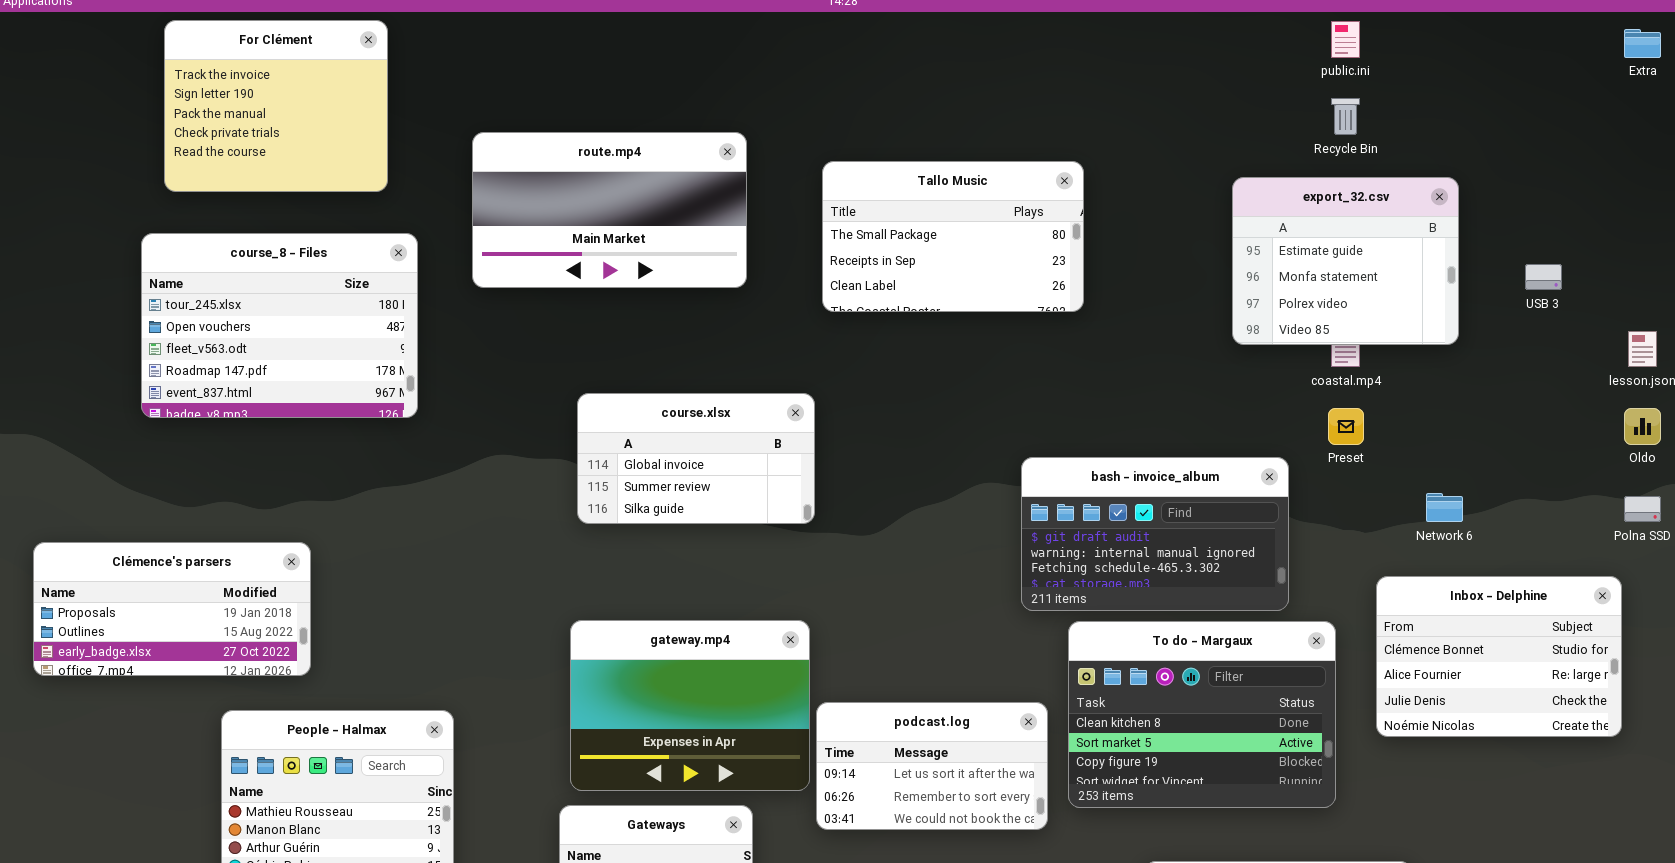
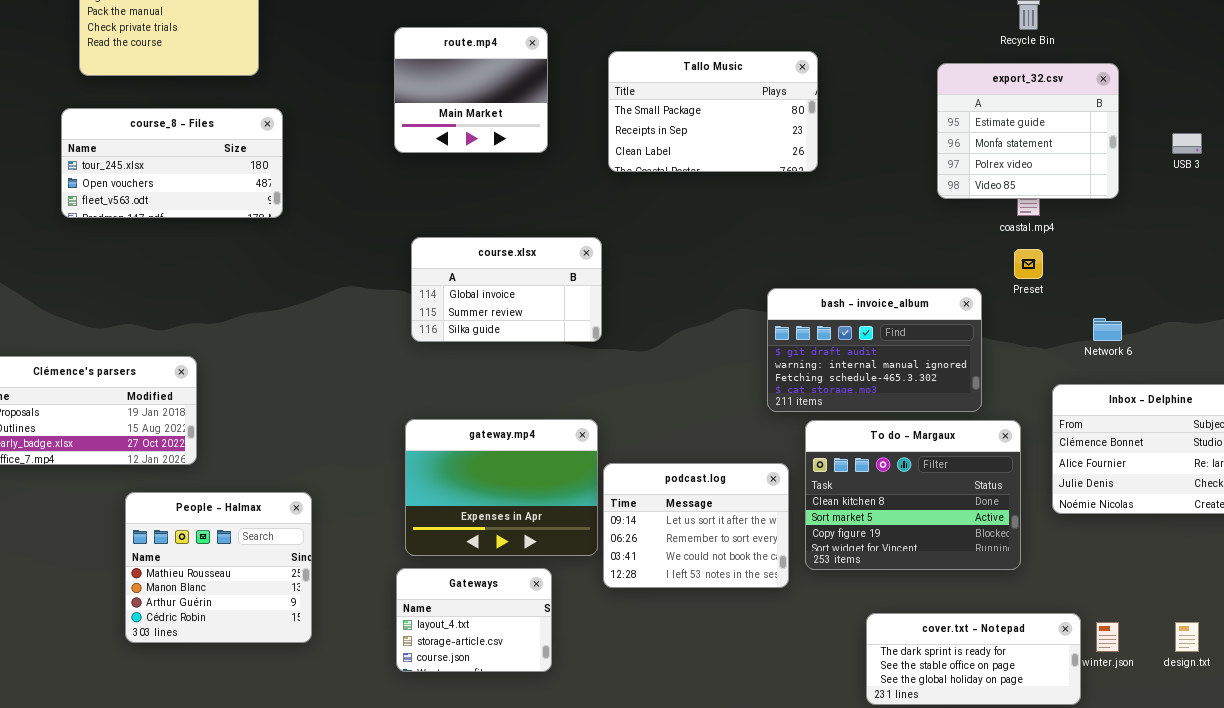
route.mp4: [472,132,747,288] -> [394,27,548,153], resized
course_8 - Files: [141,233,418,418] -> [61,108,283,218], resized
podcast.log: [816,702,1048,830] -> [603,463,789,588], resized

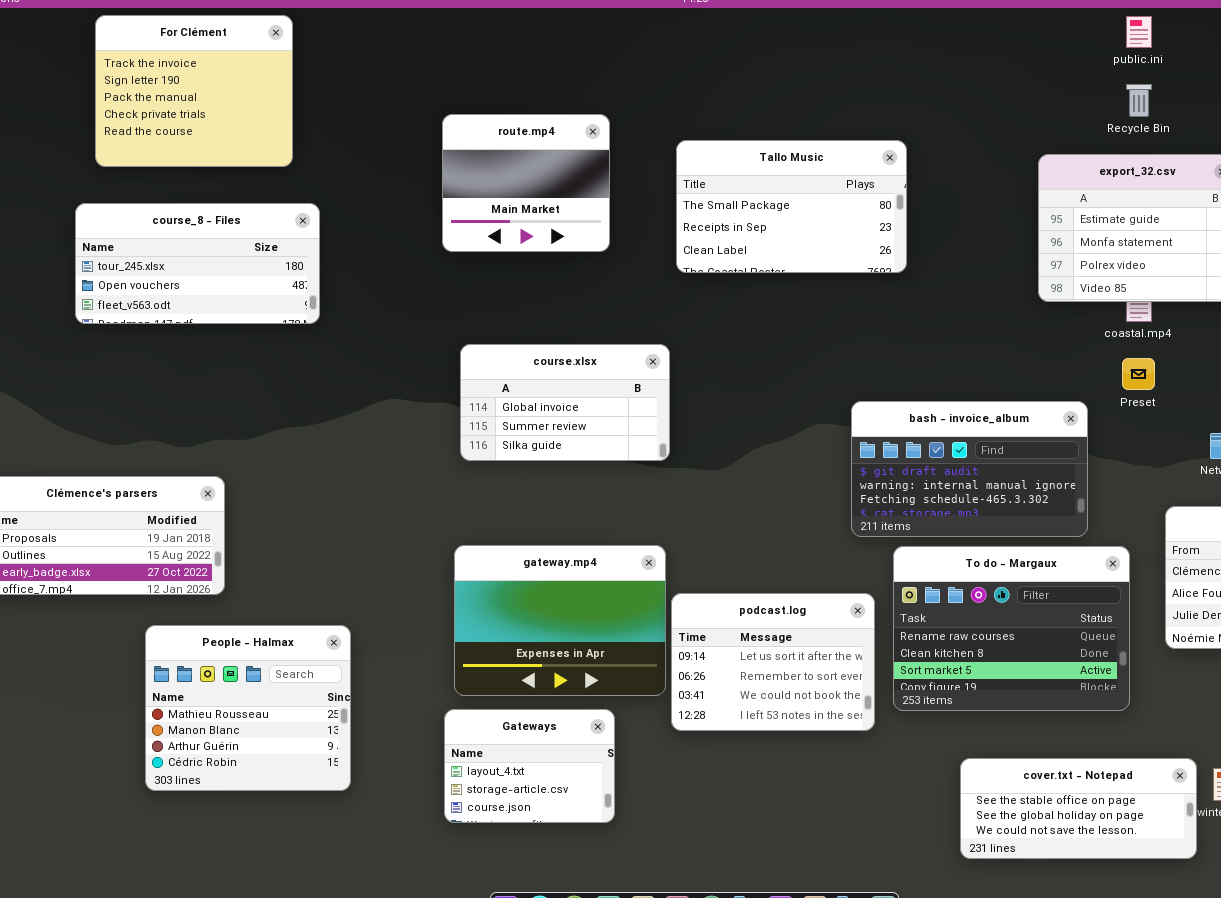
To do - Margaux: [805,420,1021,570] -> [893,546,1130,711], scrolled up 1 row
cover.txt - Notepad: [866,613,1081,705] -> [960,758,1197,859], scrolled down 1 row

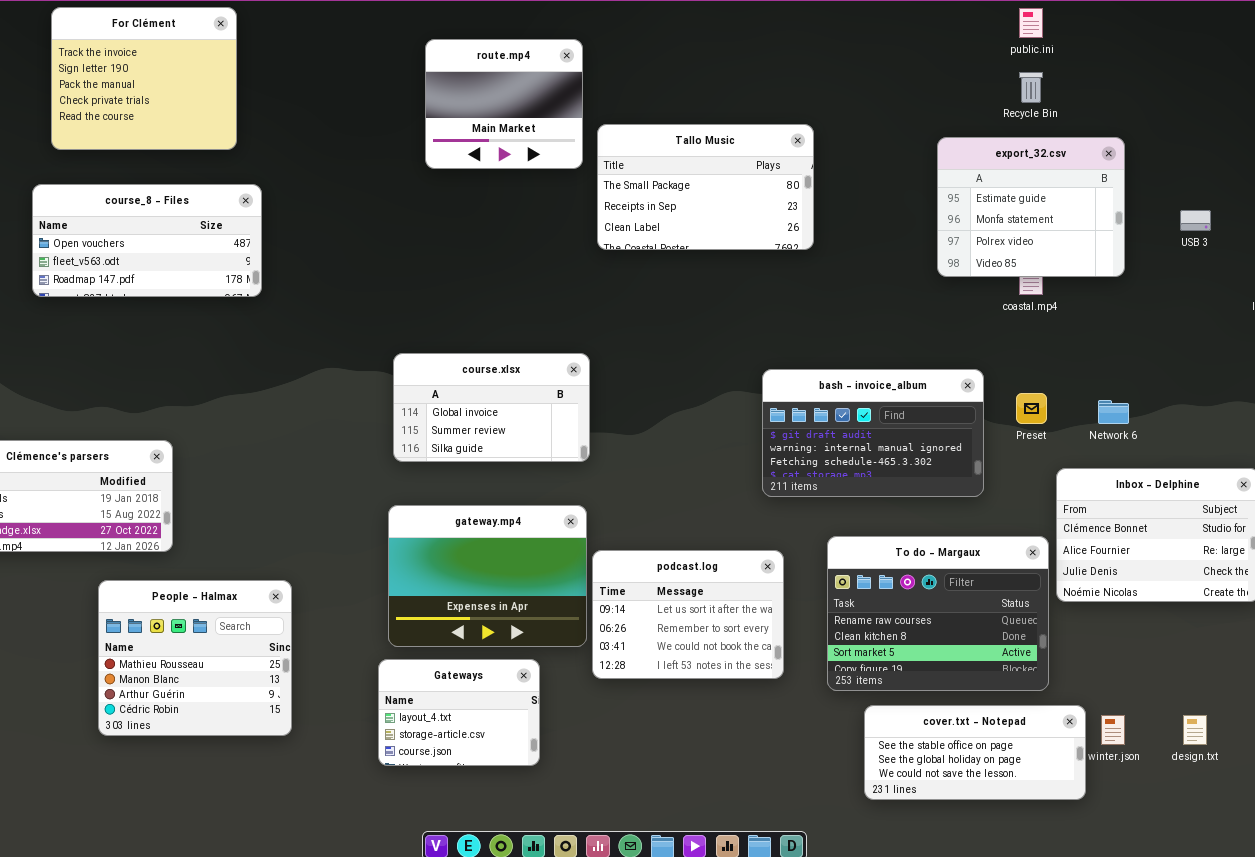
route.mp4: [442,114,610,252] -> [425,39,583,169], moved
course_8 - Files: [75,203,320,324] -> [32,184,262,297], scrolled down 1 row
course.xlsx: [460,344,670,461] -> [393,353,590,462], moved
Preset: [1122,358,1155,390] -> [1016,393,1047,424], moved
To do - Margaux: [893,546,1130,711] -> [827,536,1049,691], moved

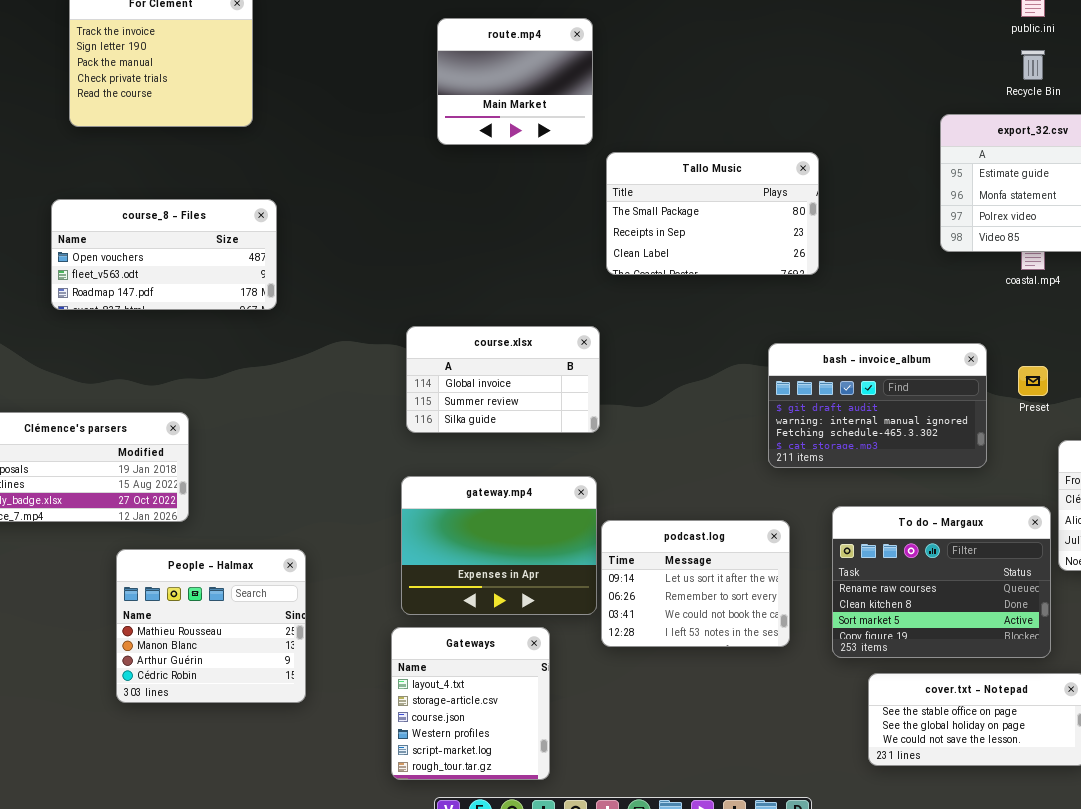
Tallo Music: [597,124,814,250] -> [606,152,819,275], moved
course_8 - Files: [32,184,262,297] -> [51,199,277,310], moved
Gateways: [378,659,540,766] -> [391,627,550,780], resized

